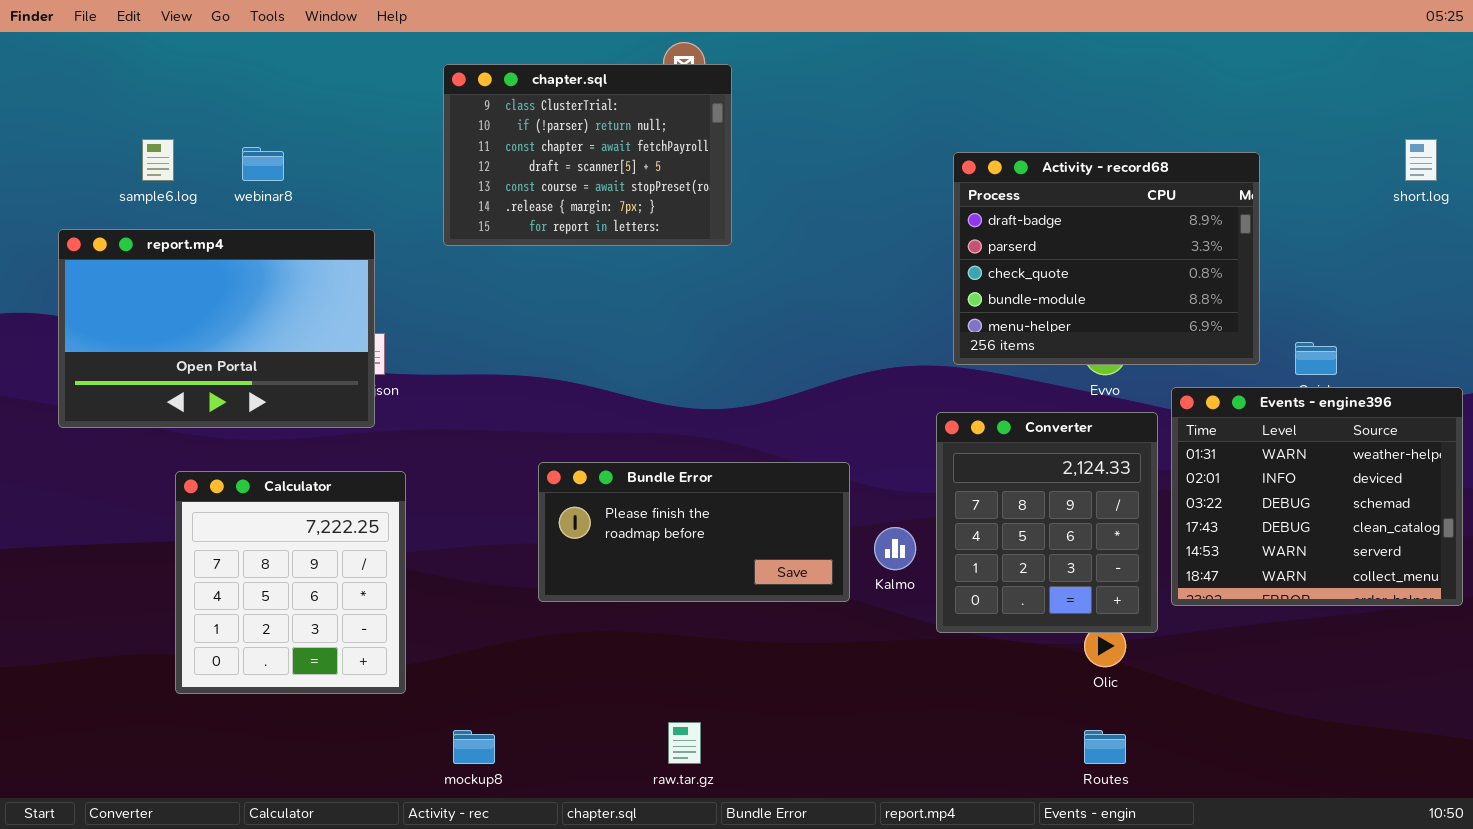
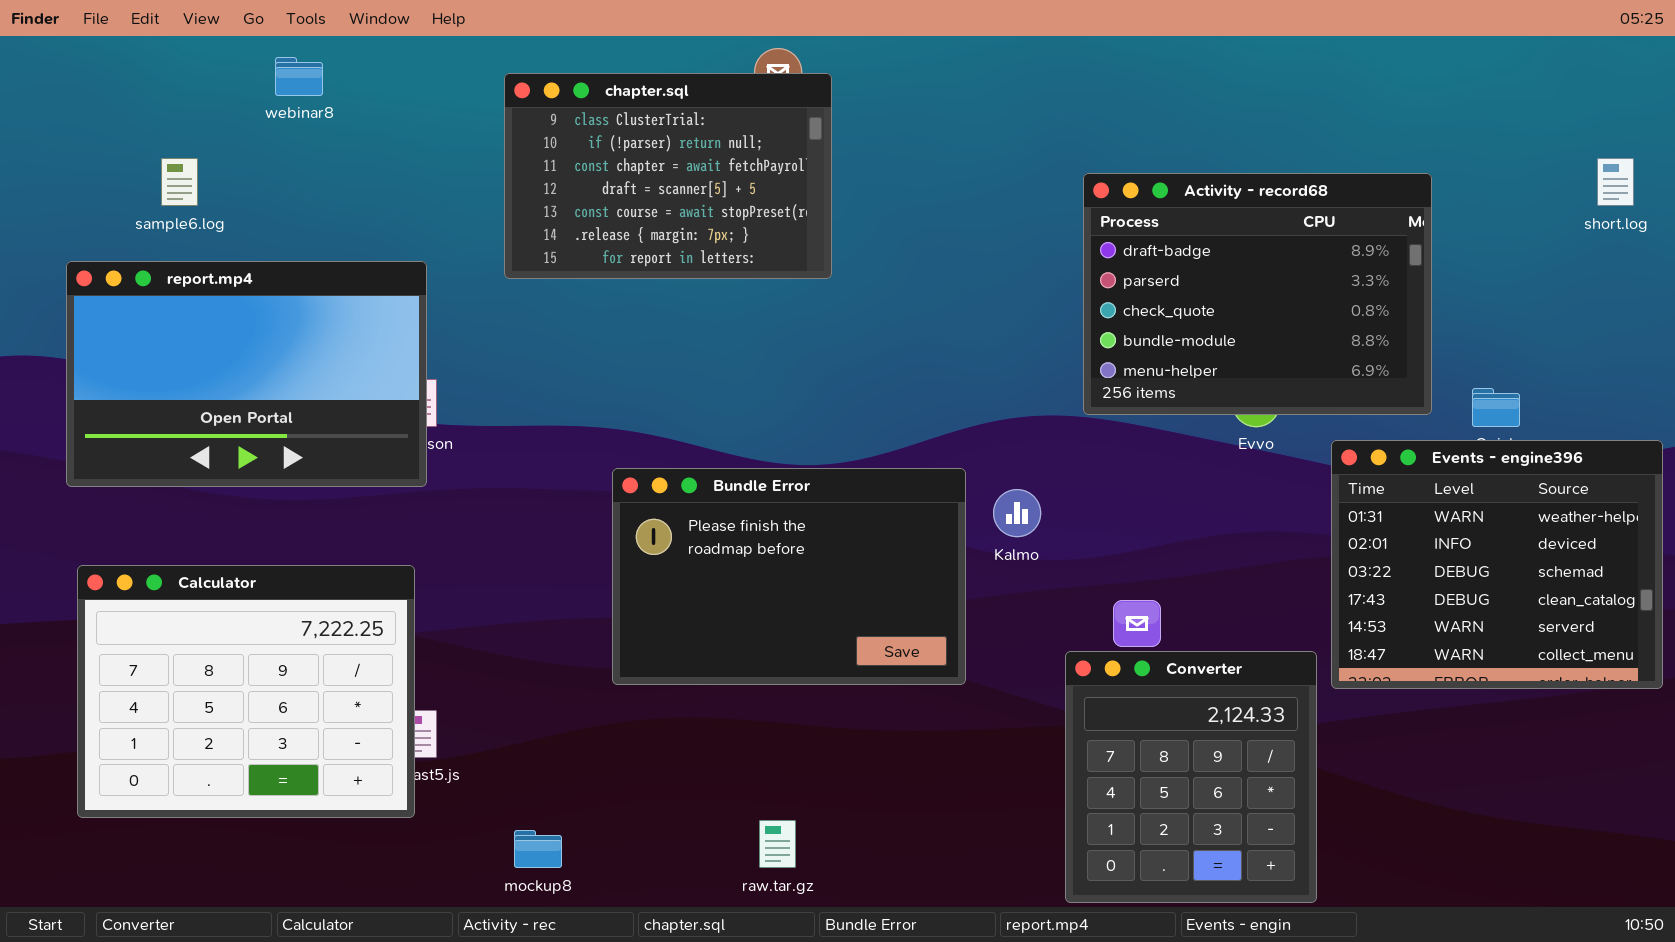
webinar8: [242,147,284,181] -> [275,57,323,96], moved
Converter: [936,412,1158,633] -> [1065,651,1317,903], moved
Bundle Error: [538,462,850,602] -> [612,468,966,685], resized
Calculator: [175,471,406,694] -> [77,565,415,818], moved, resized
Kalmo: [874,527,916,570] -> [993,489,1041,537], moved

